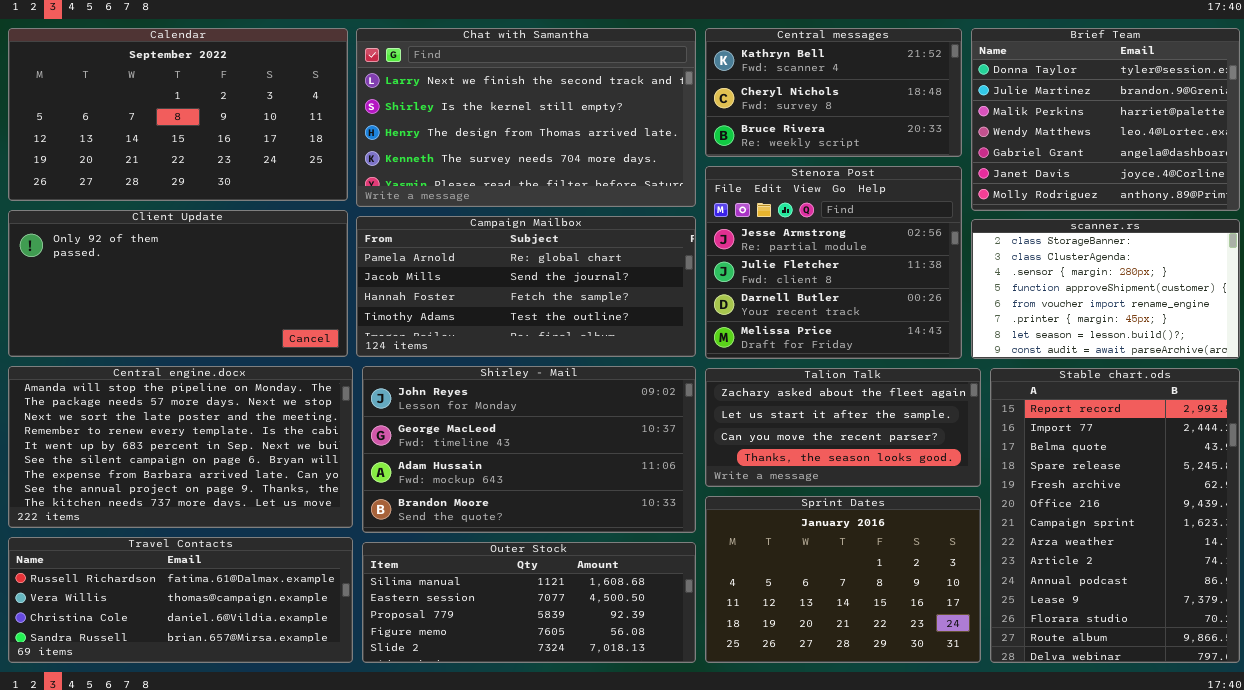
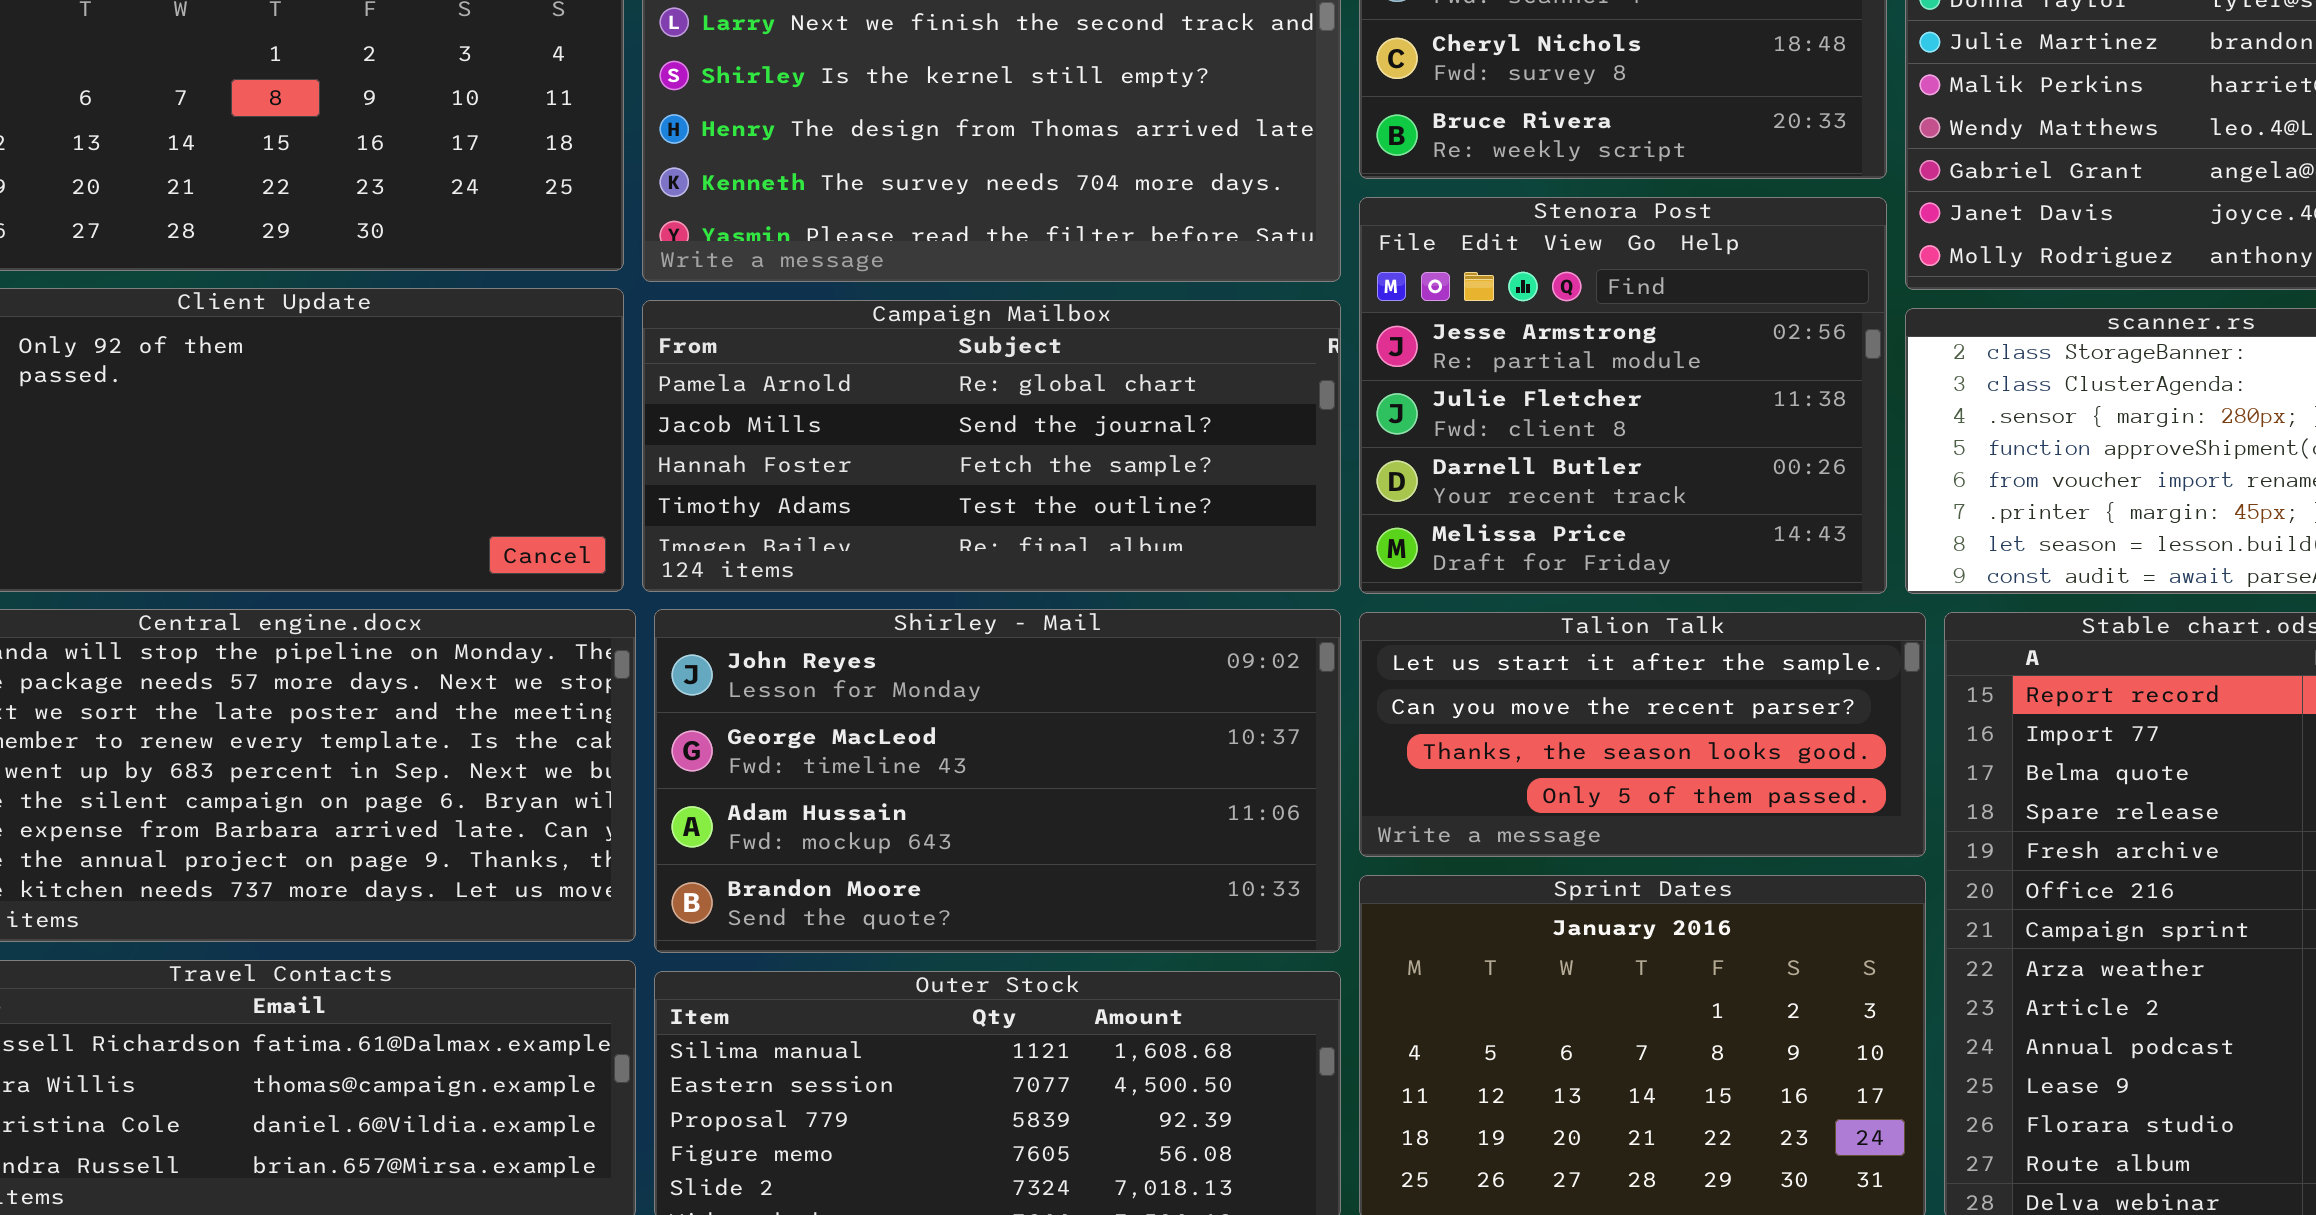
Talion Talk: [705,368,981,487] -> [1359,612,1926,857], scrolled down 1 row

